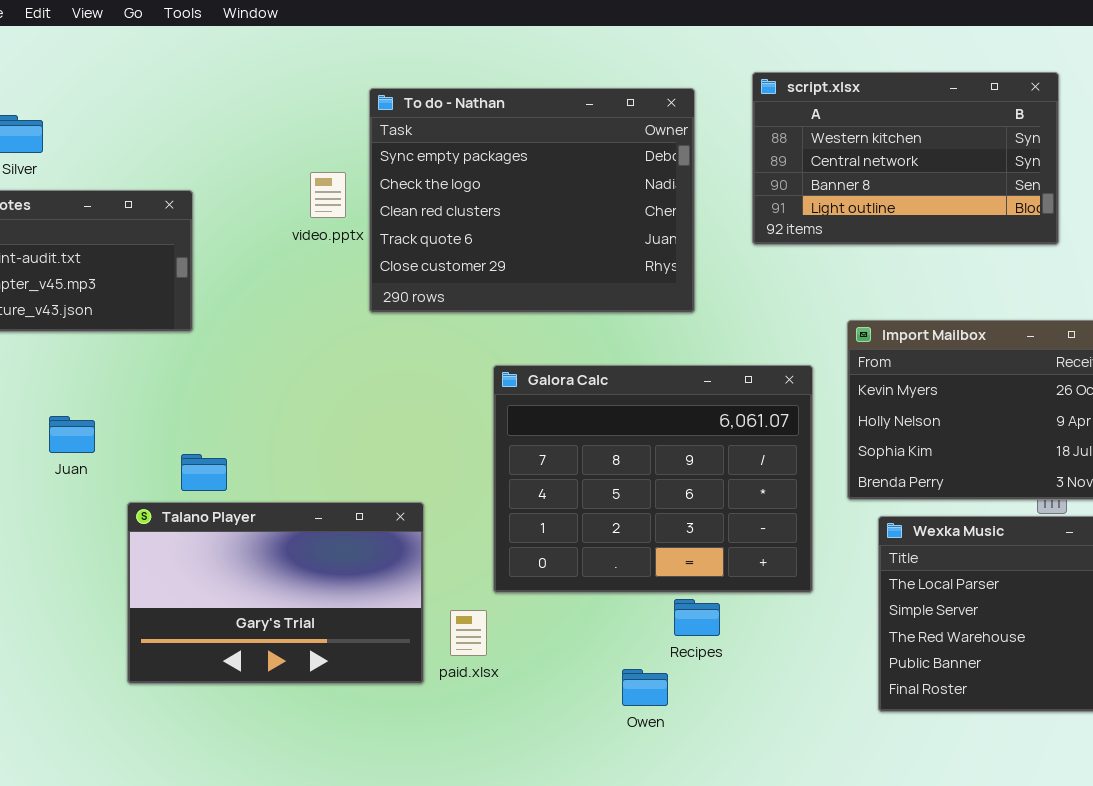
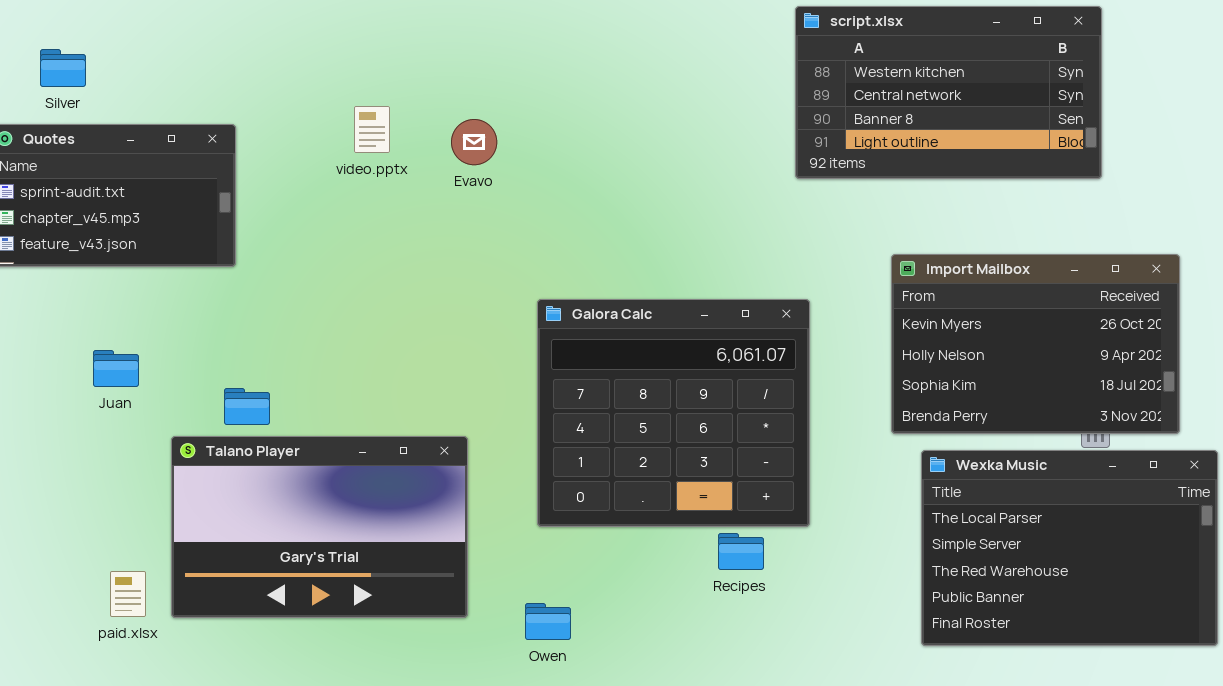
To do - Nathan: [369,88,695,313] -> none, closed
Galora Calc: [493,365,813,593] -> [537,299,810,527], resized
paid.xlsx: [450,610,487,656] -> [110,571,146,617], moved
Owen: [622,669,668,706] -> [525,603,571,640], moved

